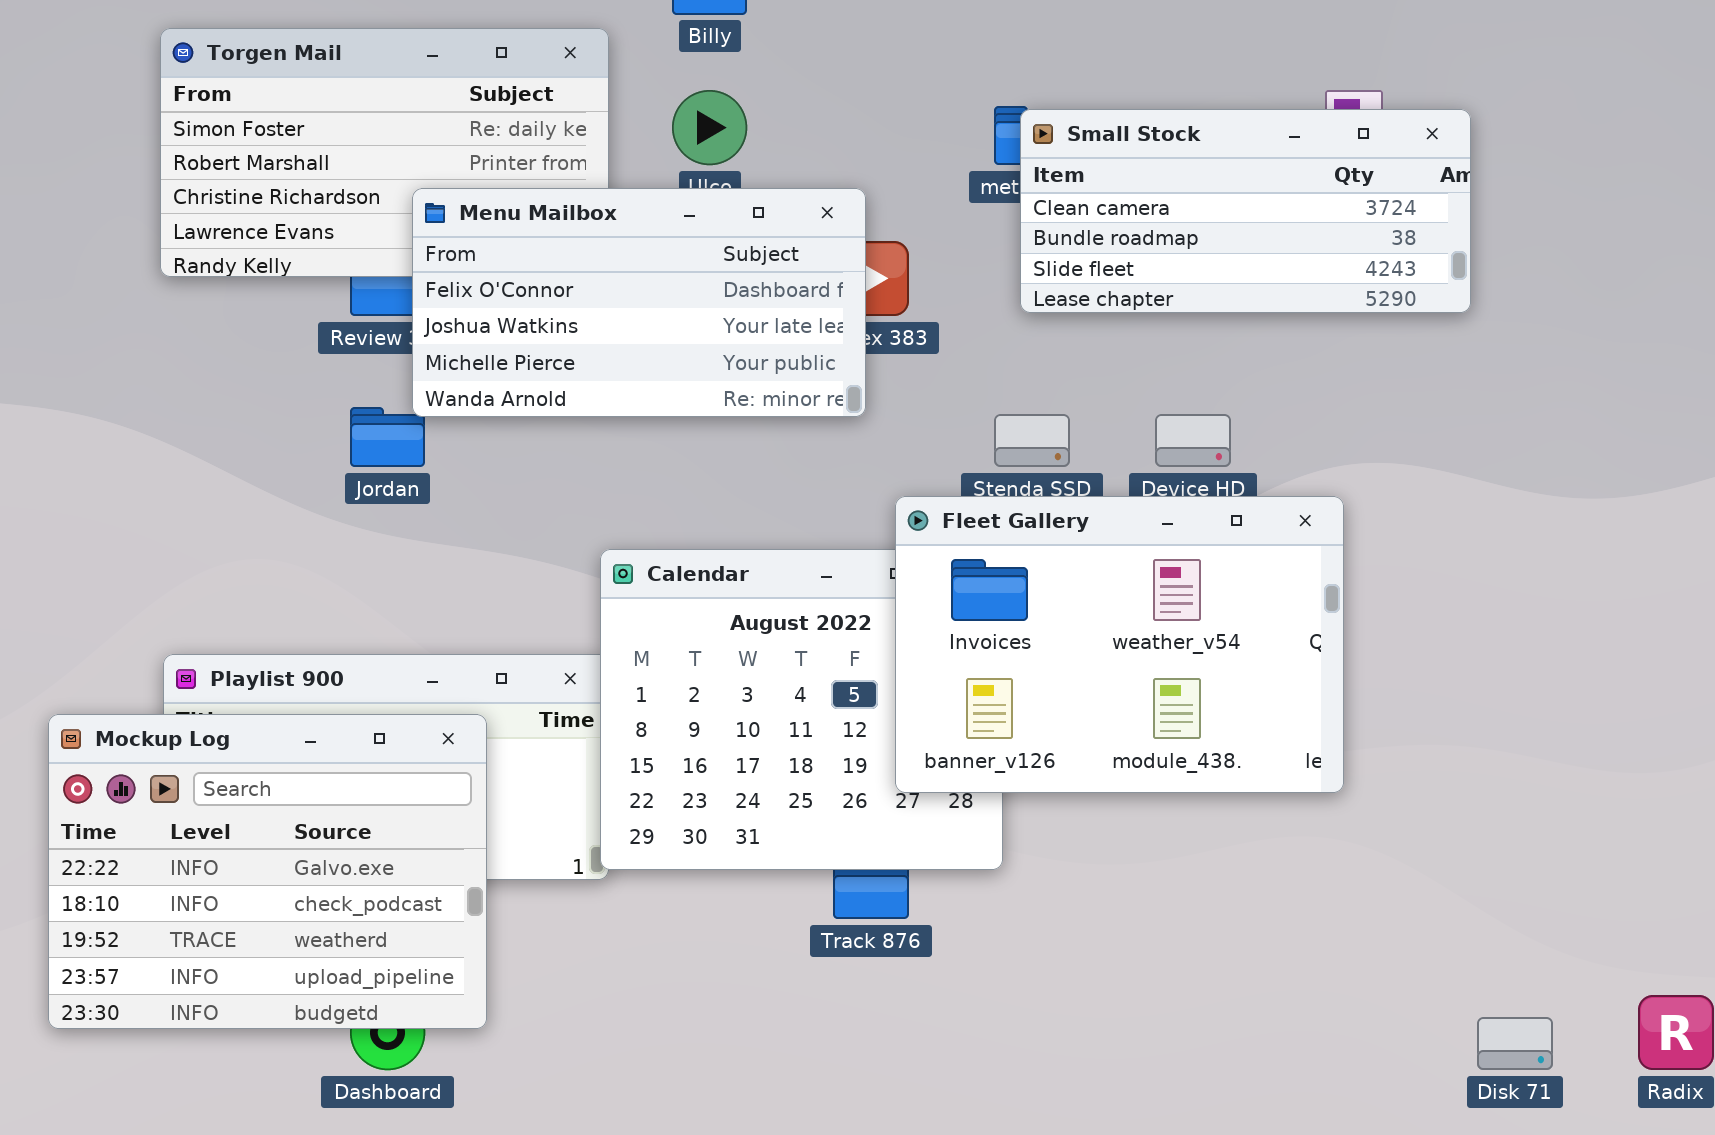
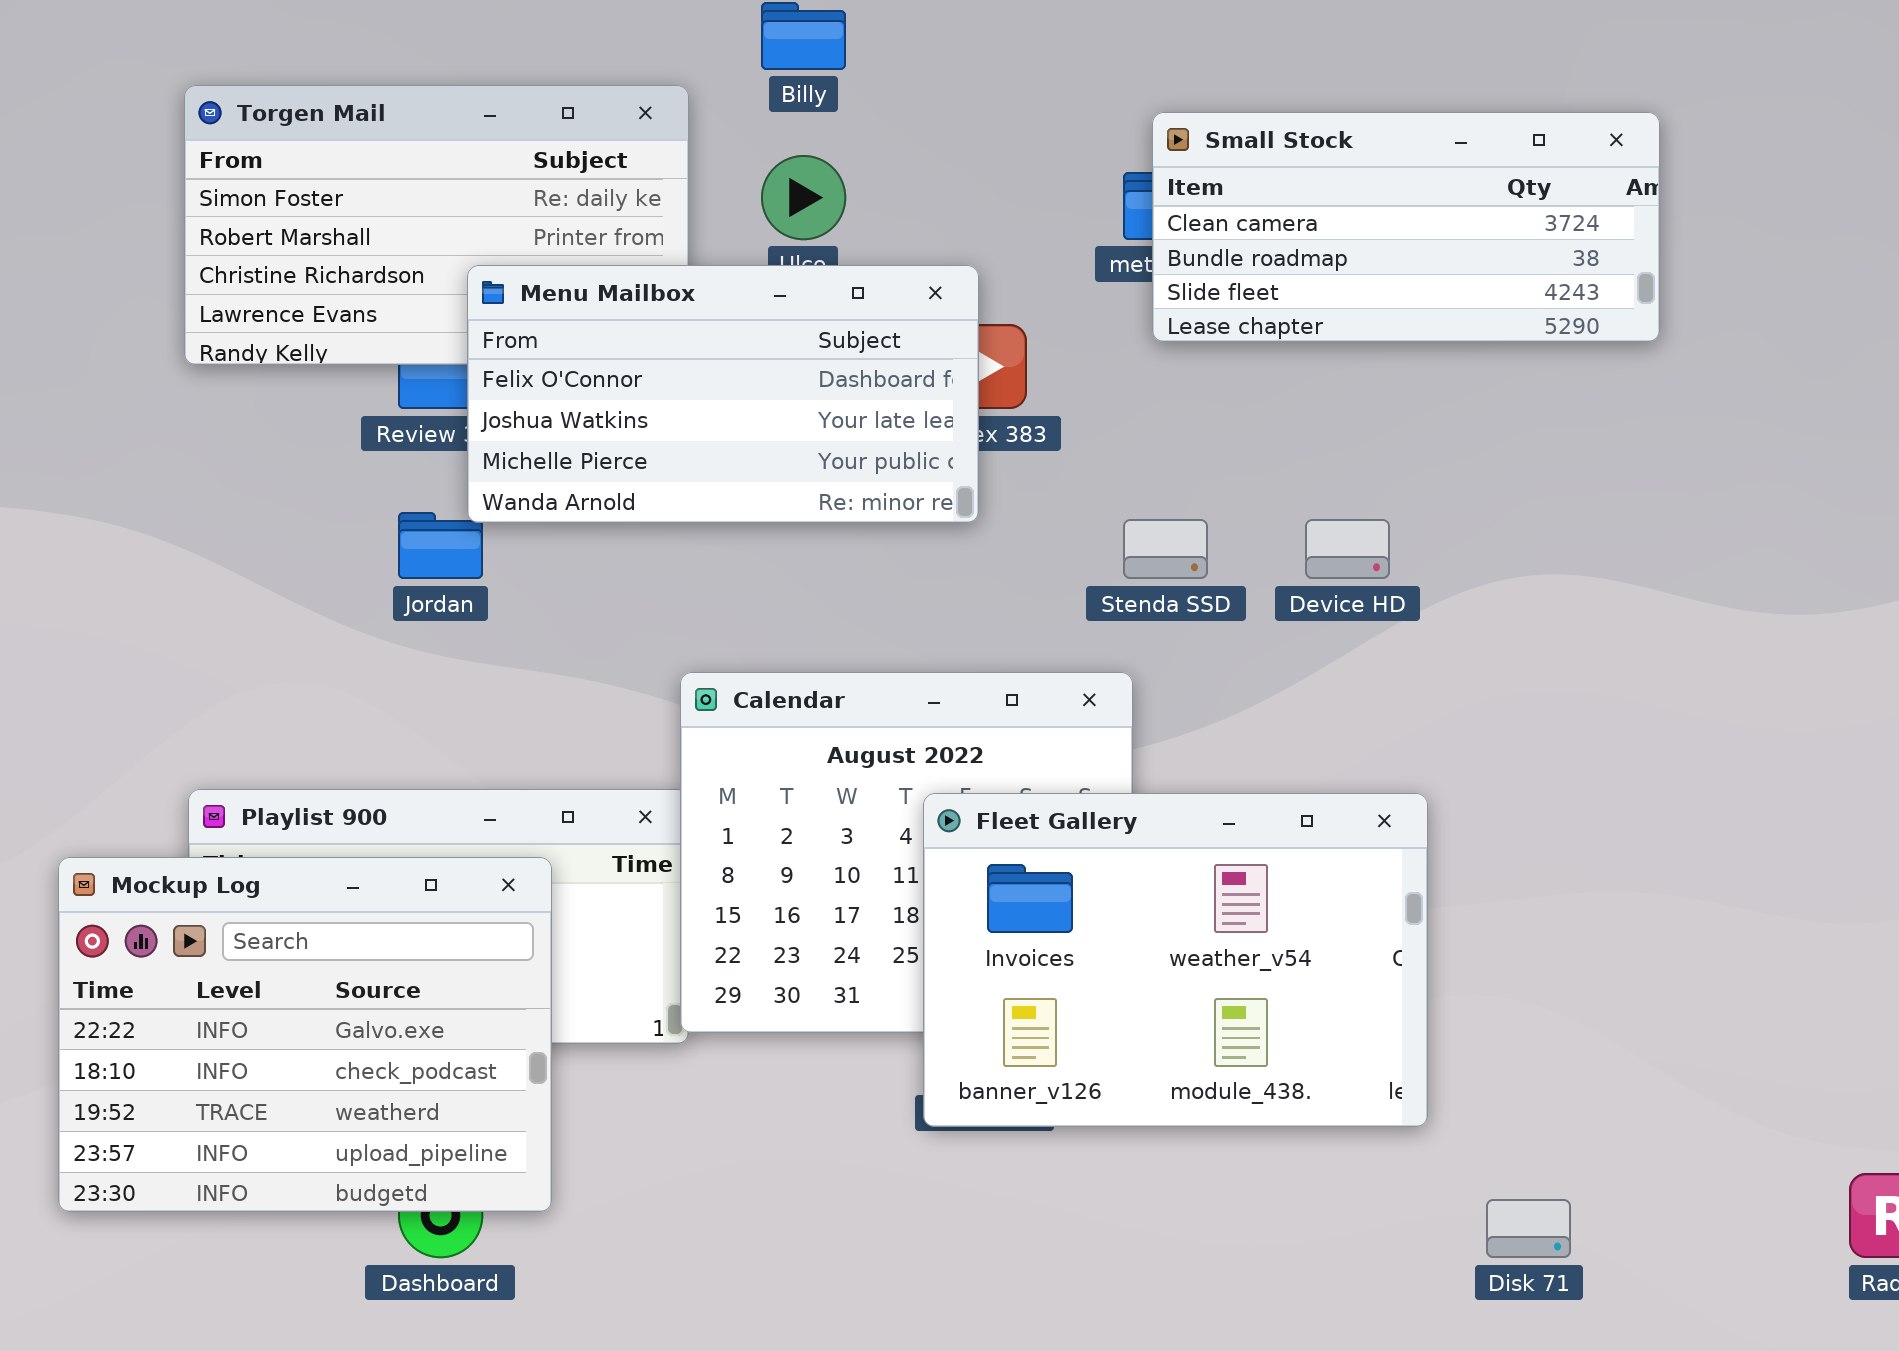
Small Stock: [1020,109,1471,313] -> [1152,112,1660,342], moved
Fleet Gallery: [895,496,1344,793] -> [923,793,1428,1127], moved
Disk 71: [1477,1017,1553,1070] -> [1486,1199,1571,1258], moved

